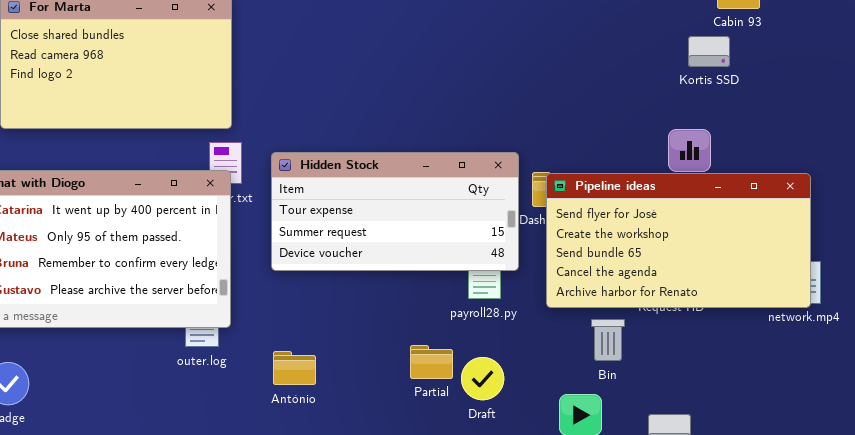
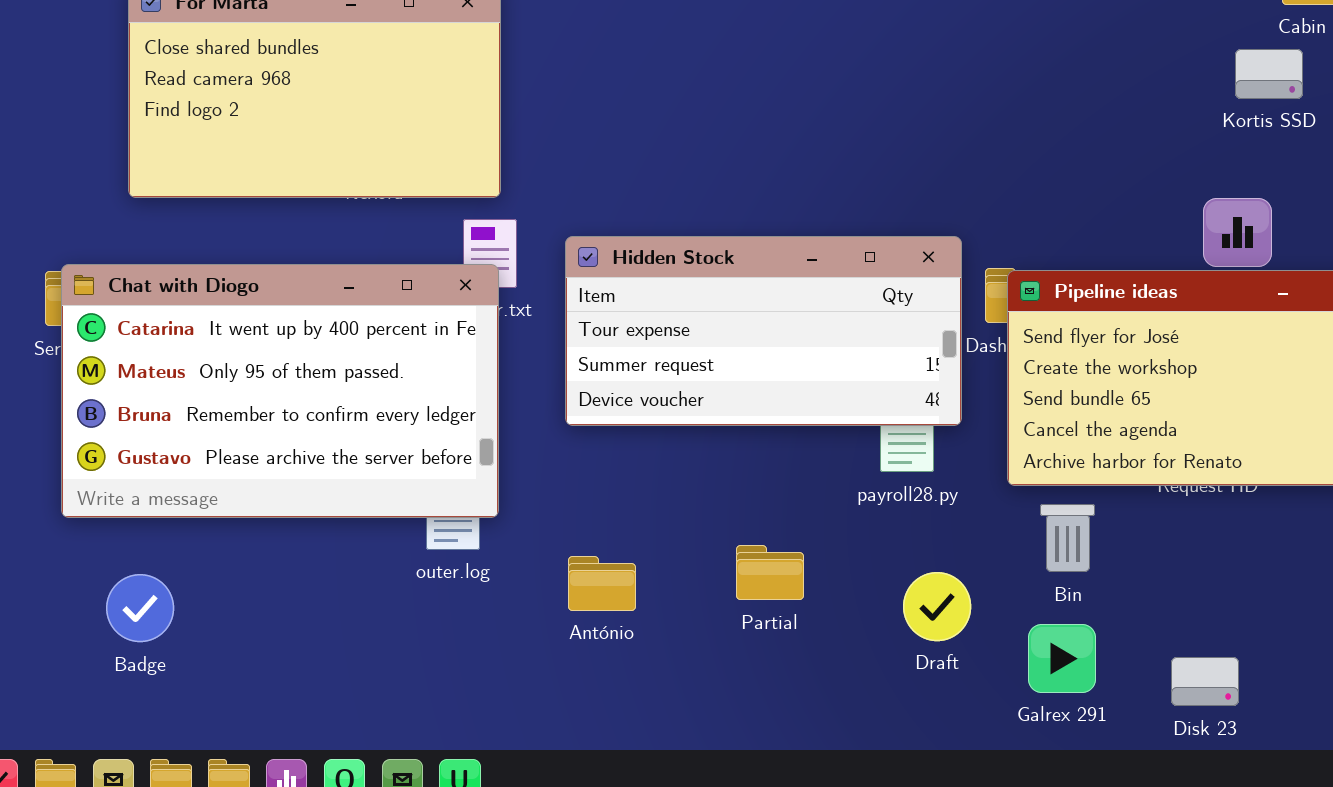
Bin: [591,319,625,361] -> [1040,504,1095,572], moved
Partial: [410,345,453,379] -> [736,545,804,600], moved
Draft: [461,357,504,400] -> [903,572,971,641], moved

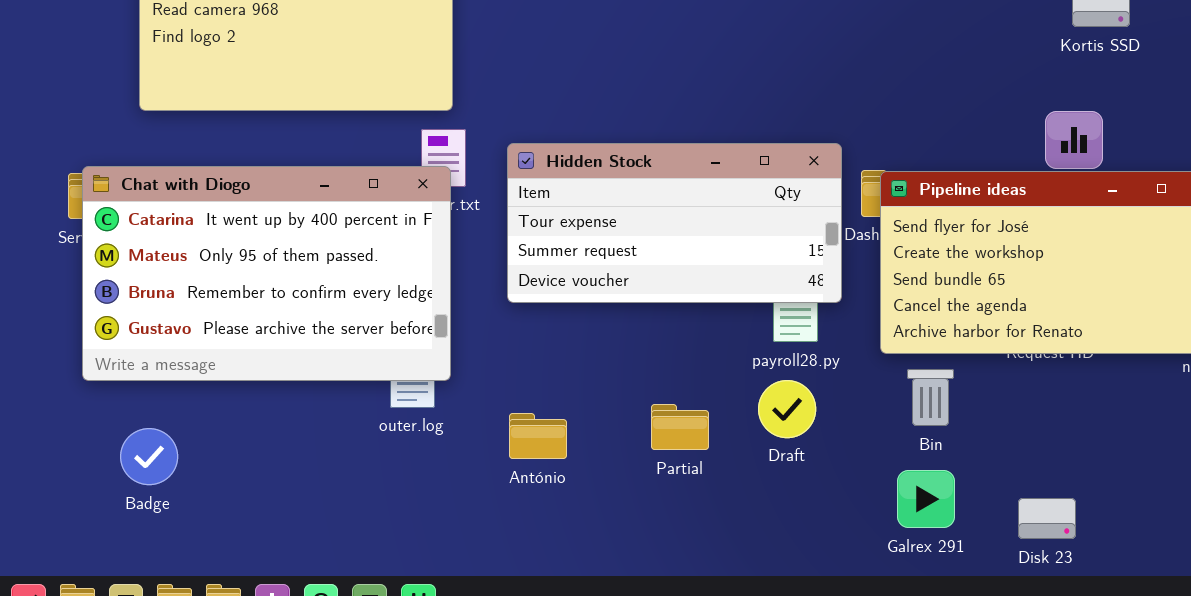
Draft: [903,572,971,641] -> [758,380,816,438], moved

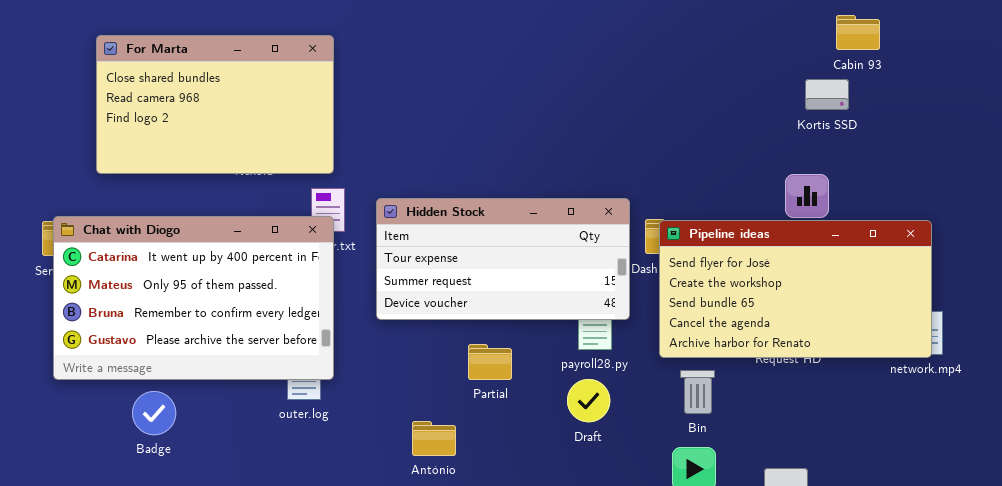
Partial: [651,404,709,450] -> [468,344,512,380], moved
António: [509,413,567,459] -> [412,421,456,456], moved
Badge: [120,428,178,485] -> [132,391,176,435], moved

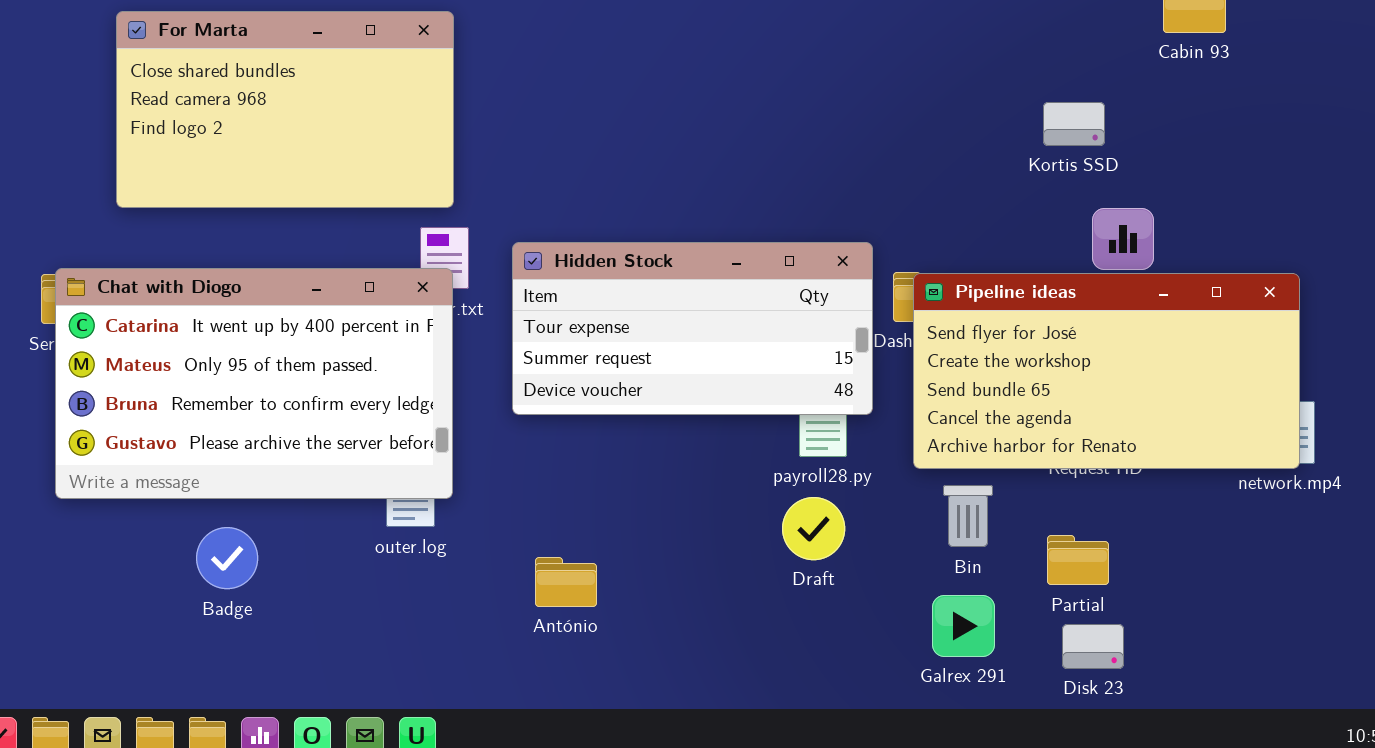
Kortis SSD: [805,79,849,110] -> [1043,102,1105,146], moved
Partial: [468,344,512,380] -> [1047,535,1109,585], moved
Badge: [132,391,176,435] -> [196,527,258,589], moved
António: [412,421,456,456] -> [535,557,597,607], moved

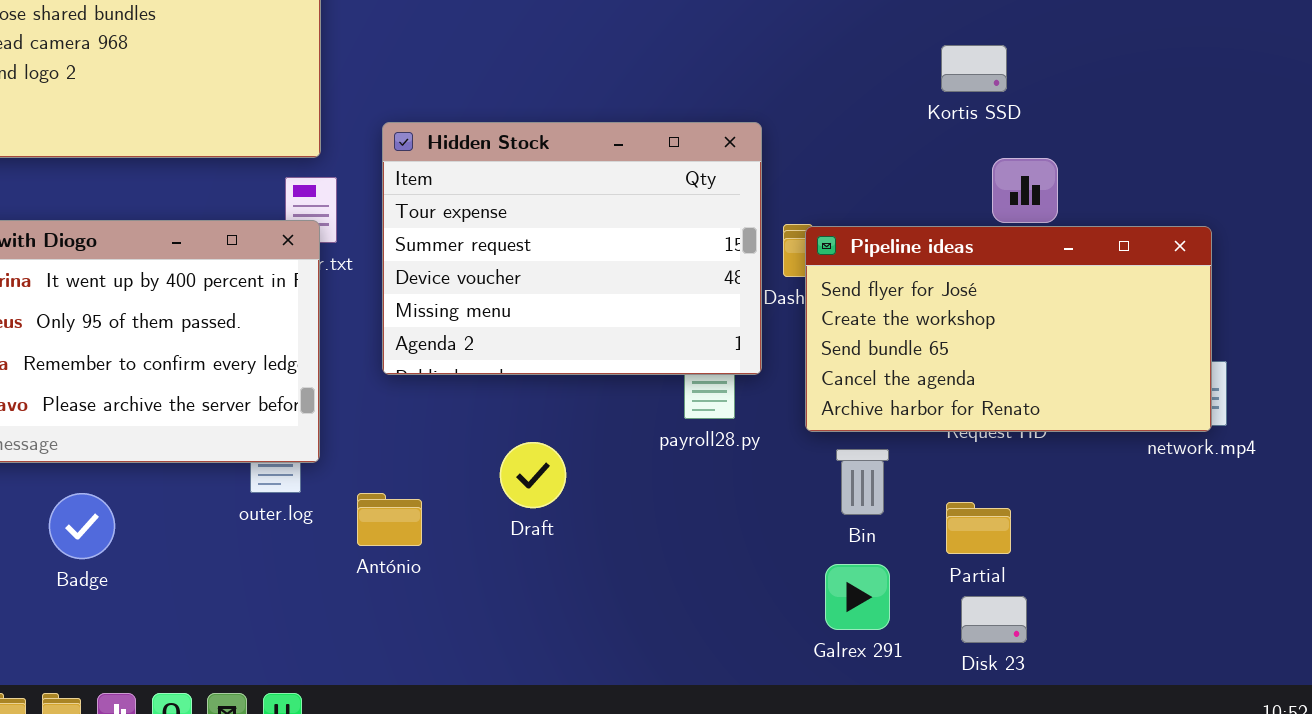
Hidden Stock: [512,242,873,415] -> [382,122,762,375], resized
Draft: [782,497,845,560] -> [500,442,566,508], moved
António: [535,557,597,607] -> [357,493,422,546], moved

